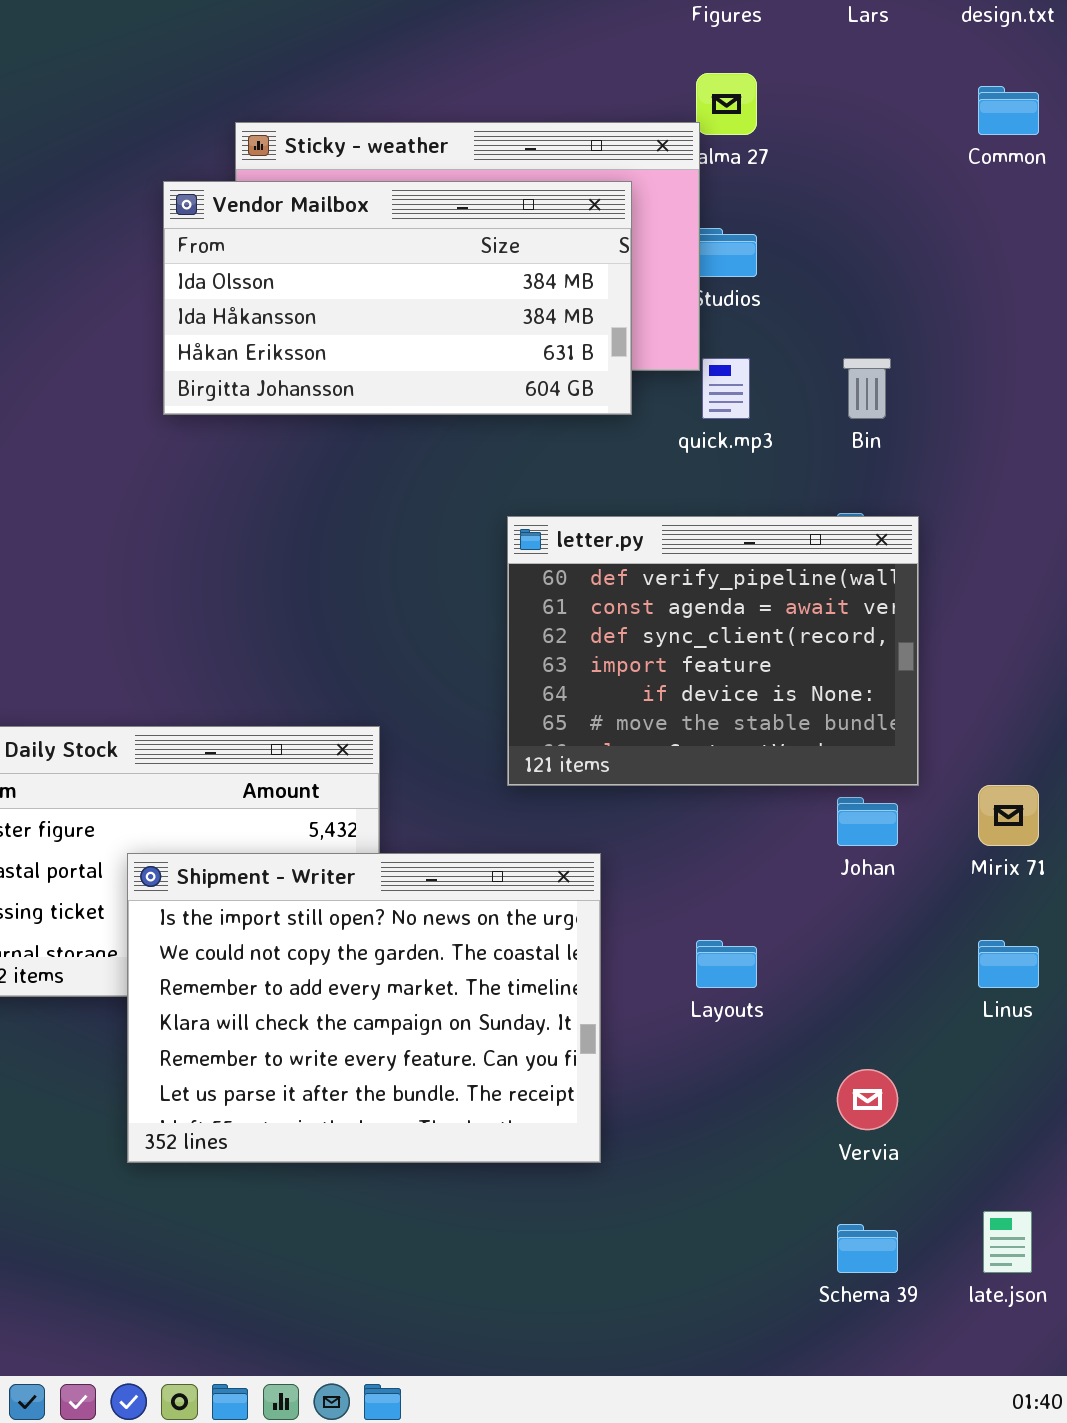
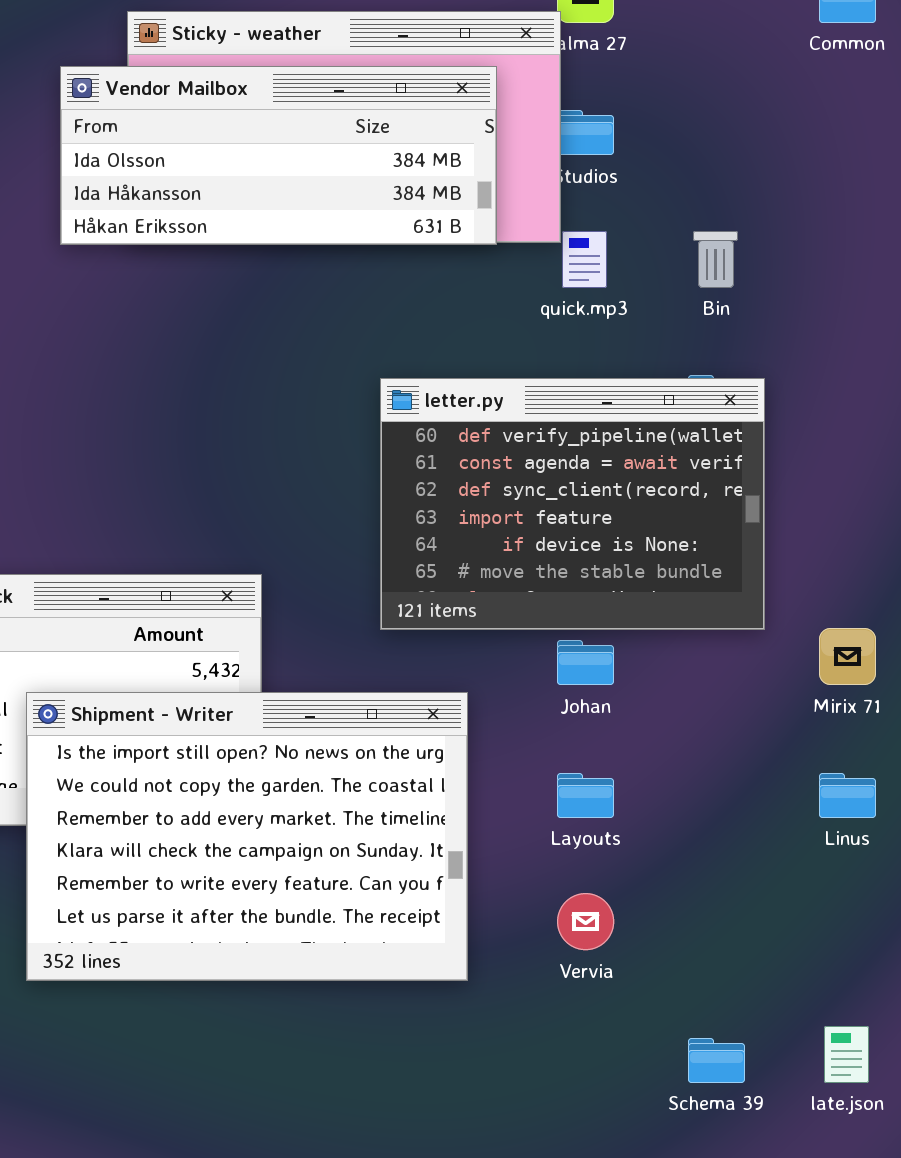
Vendor Mailbox: [163,181,632,415] -> [60,66,497,245], resized
Johan: [837,797,898,846] -> [557,640,614,685], moved
Vervia: [837,1069,898,1130] -> [557,893,614,950], moved

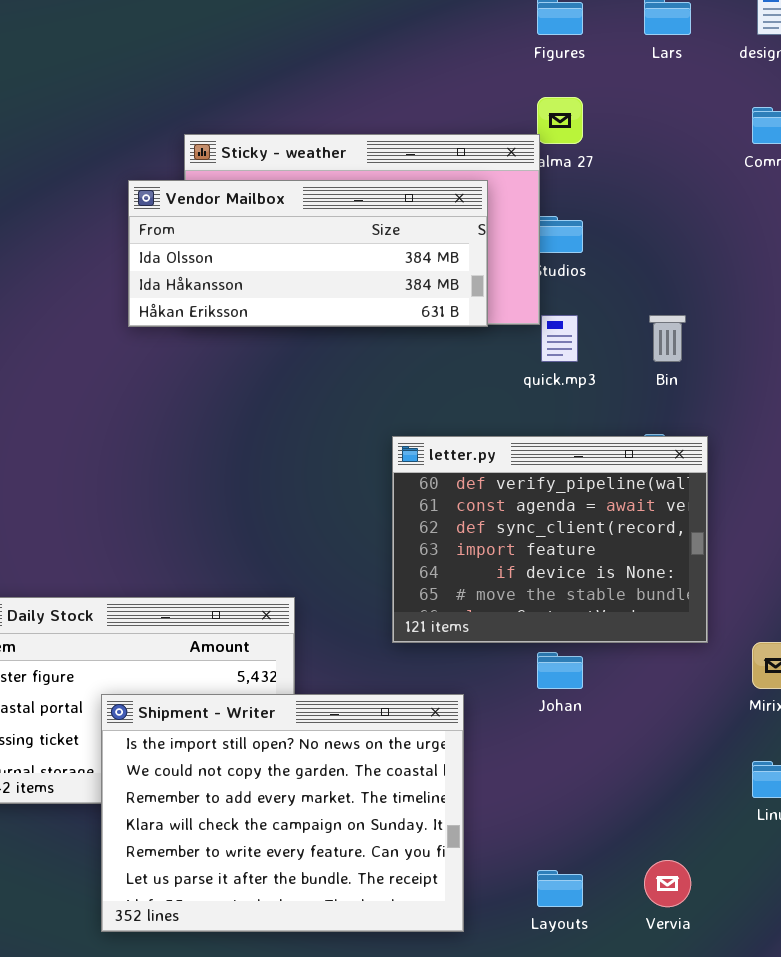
Layouts: [557,773,614,818] -> [537,870,583,907], moved
Vervia: [557,893,614,950] -> [644,860,691,907], moved

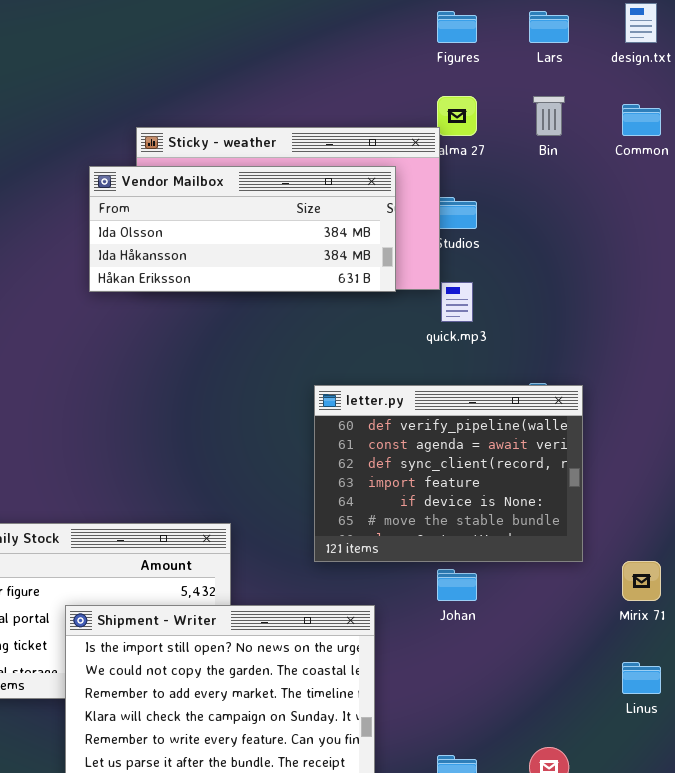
Bin: [649,315,686,362] -> [533,96,565,136], moved

